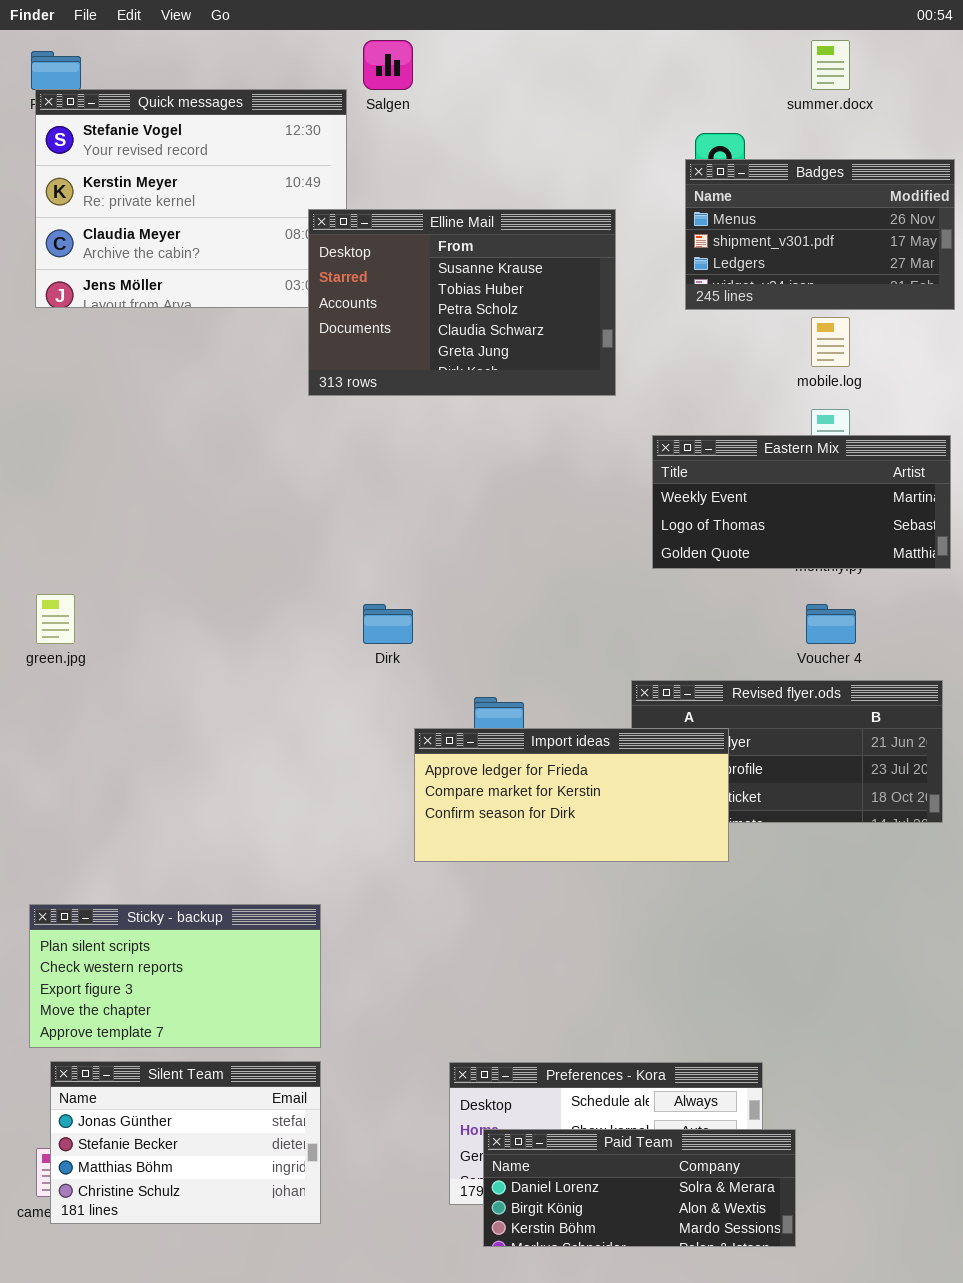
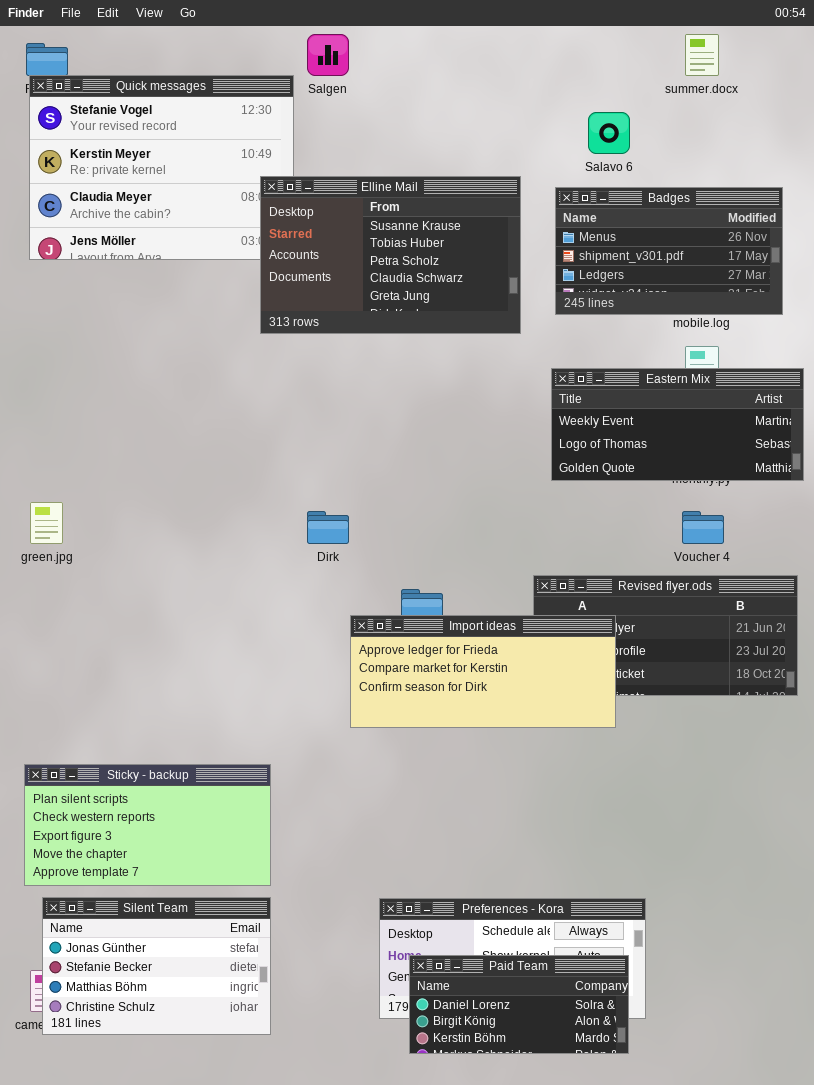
Badges: [685,159,955,310] -> [555,187,783,315], moved
Paid Team: [483,1129,796,1247] -> [409,955,629,1054], resized

